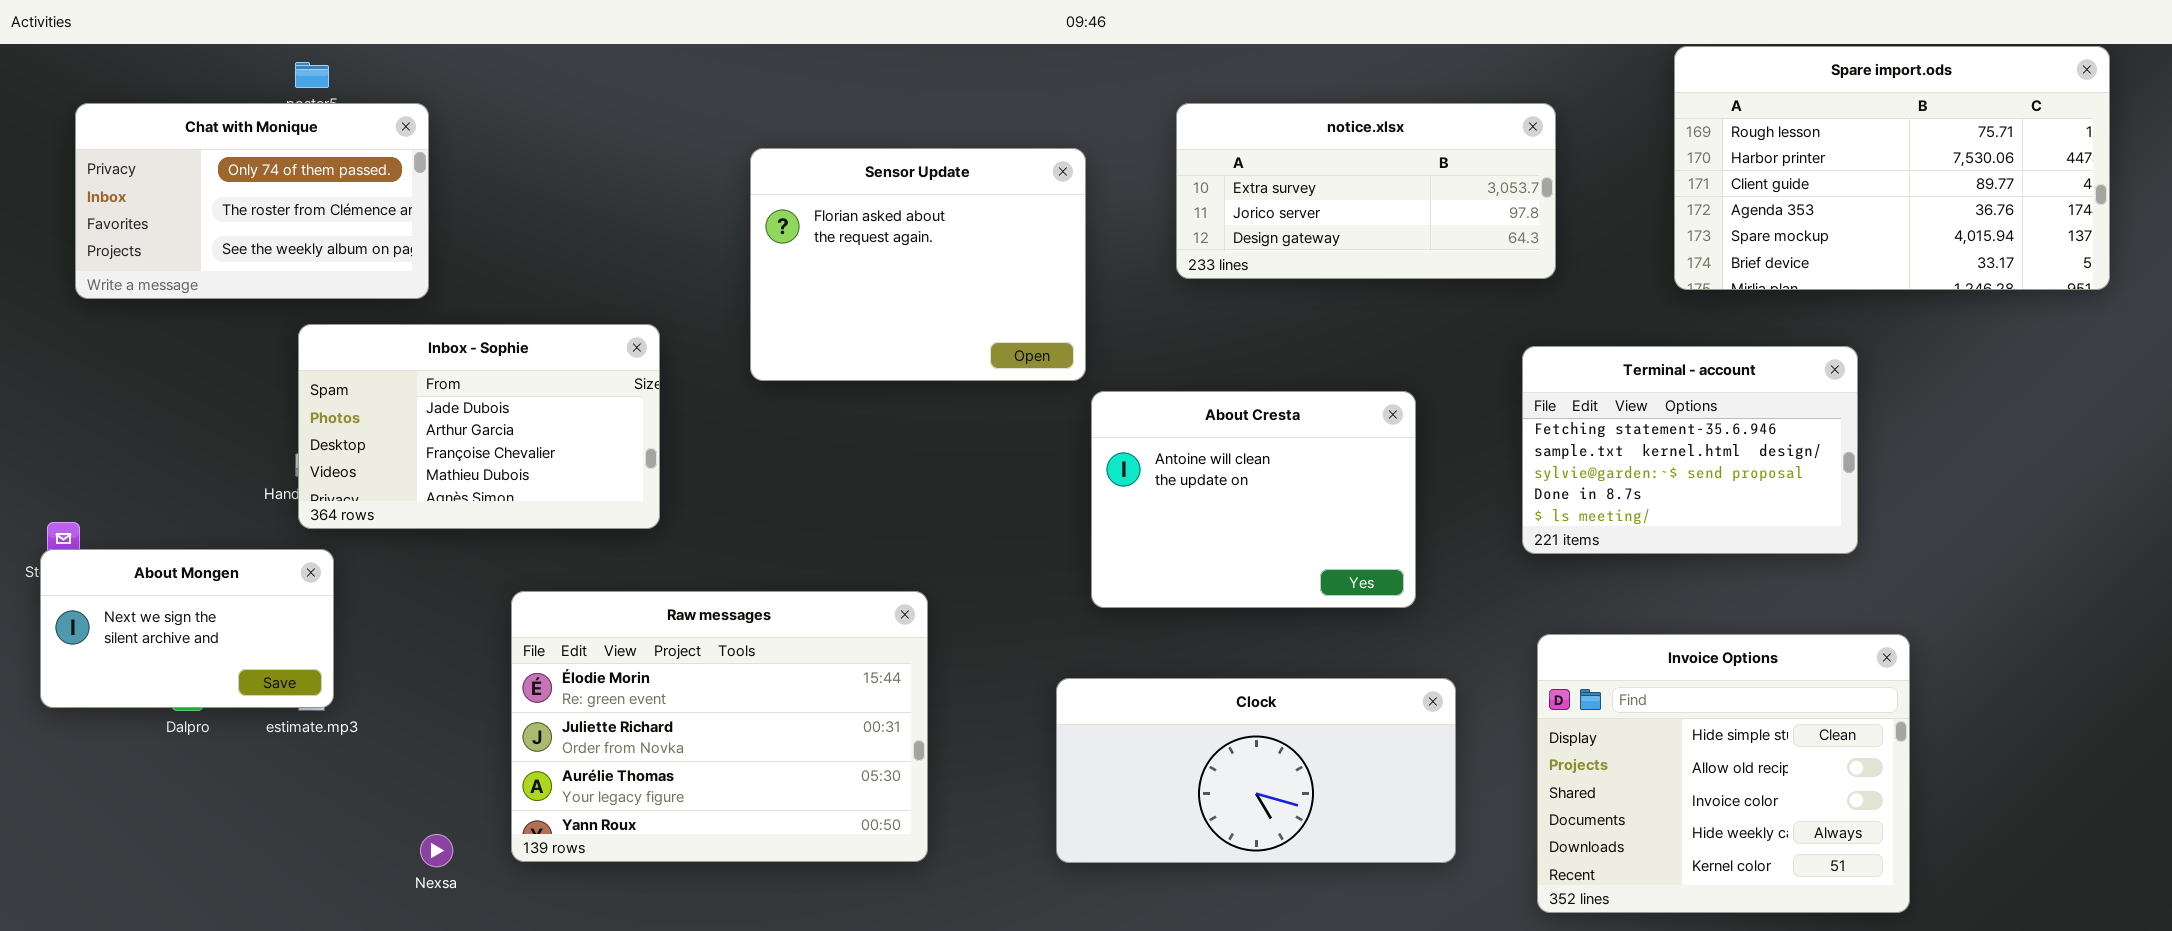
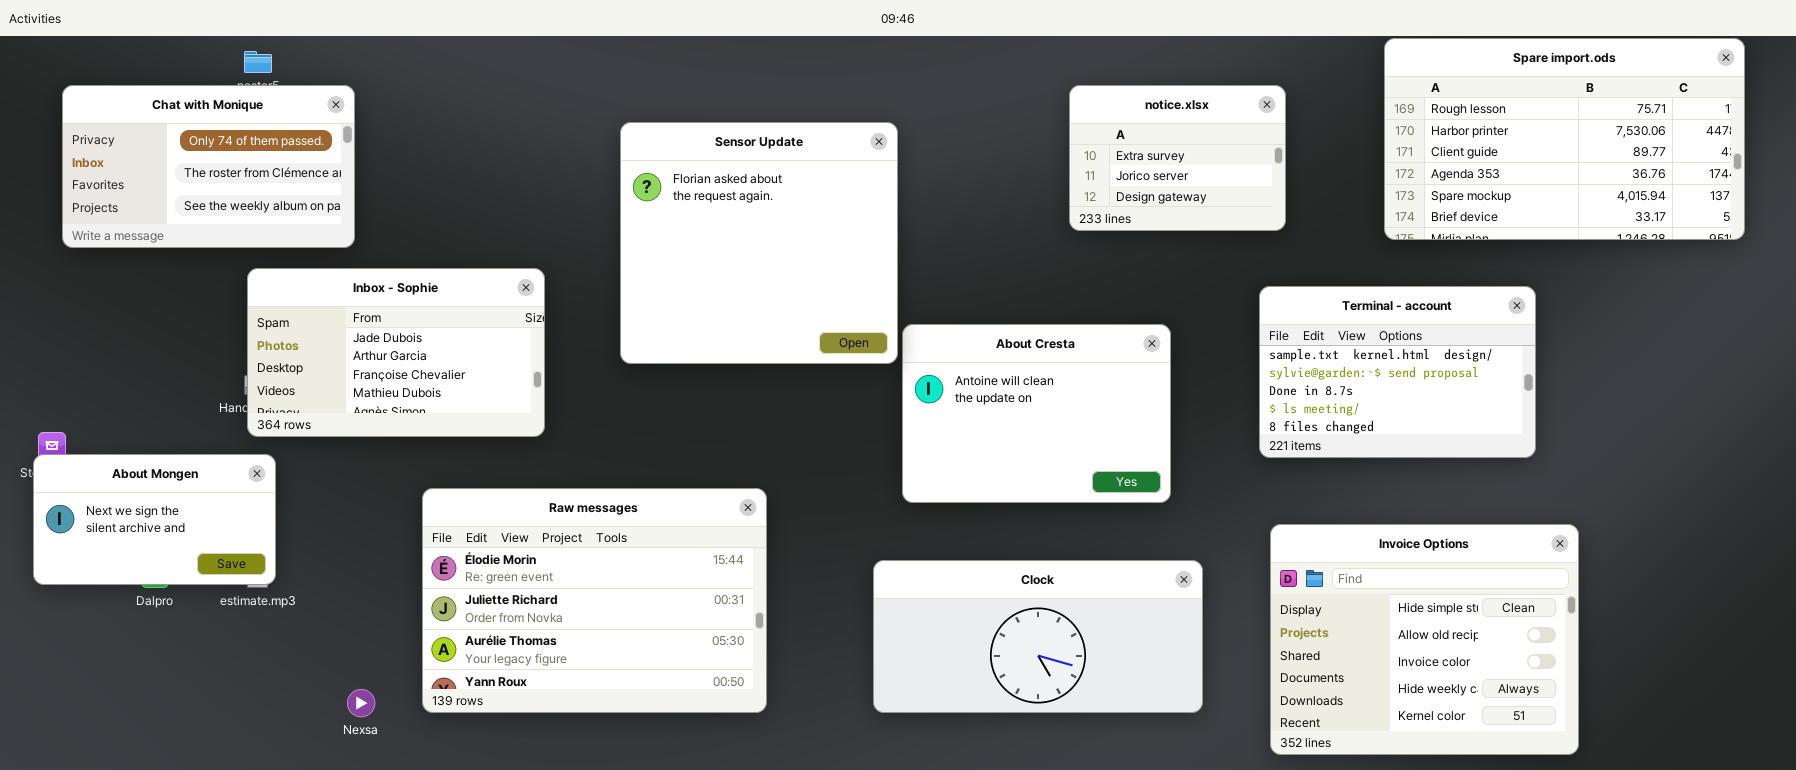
notice.xlsx: [1176,103,1556,279] -> [1069,85,1286,231], resized
Sensor Update: [750,148,1086,381] -> [620,122,898,364], resized
Terminal - account: [1522,346,1858,554] -> [1259,286,1536,458], scrolled down 1 row

